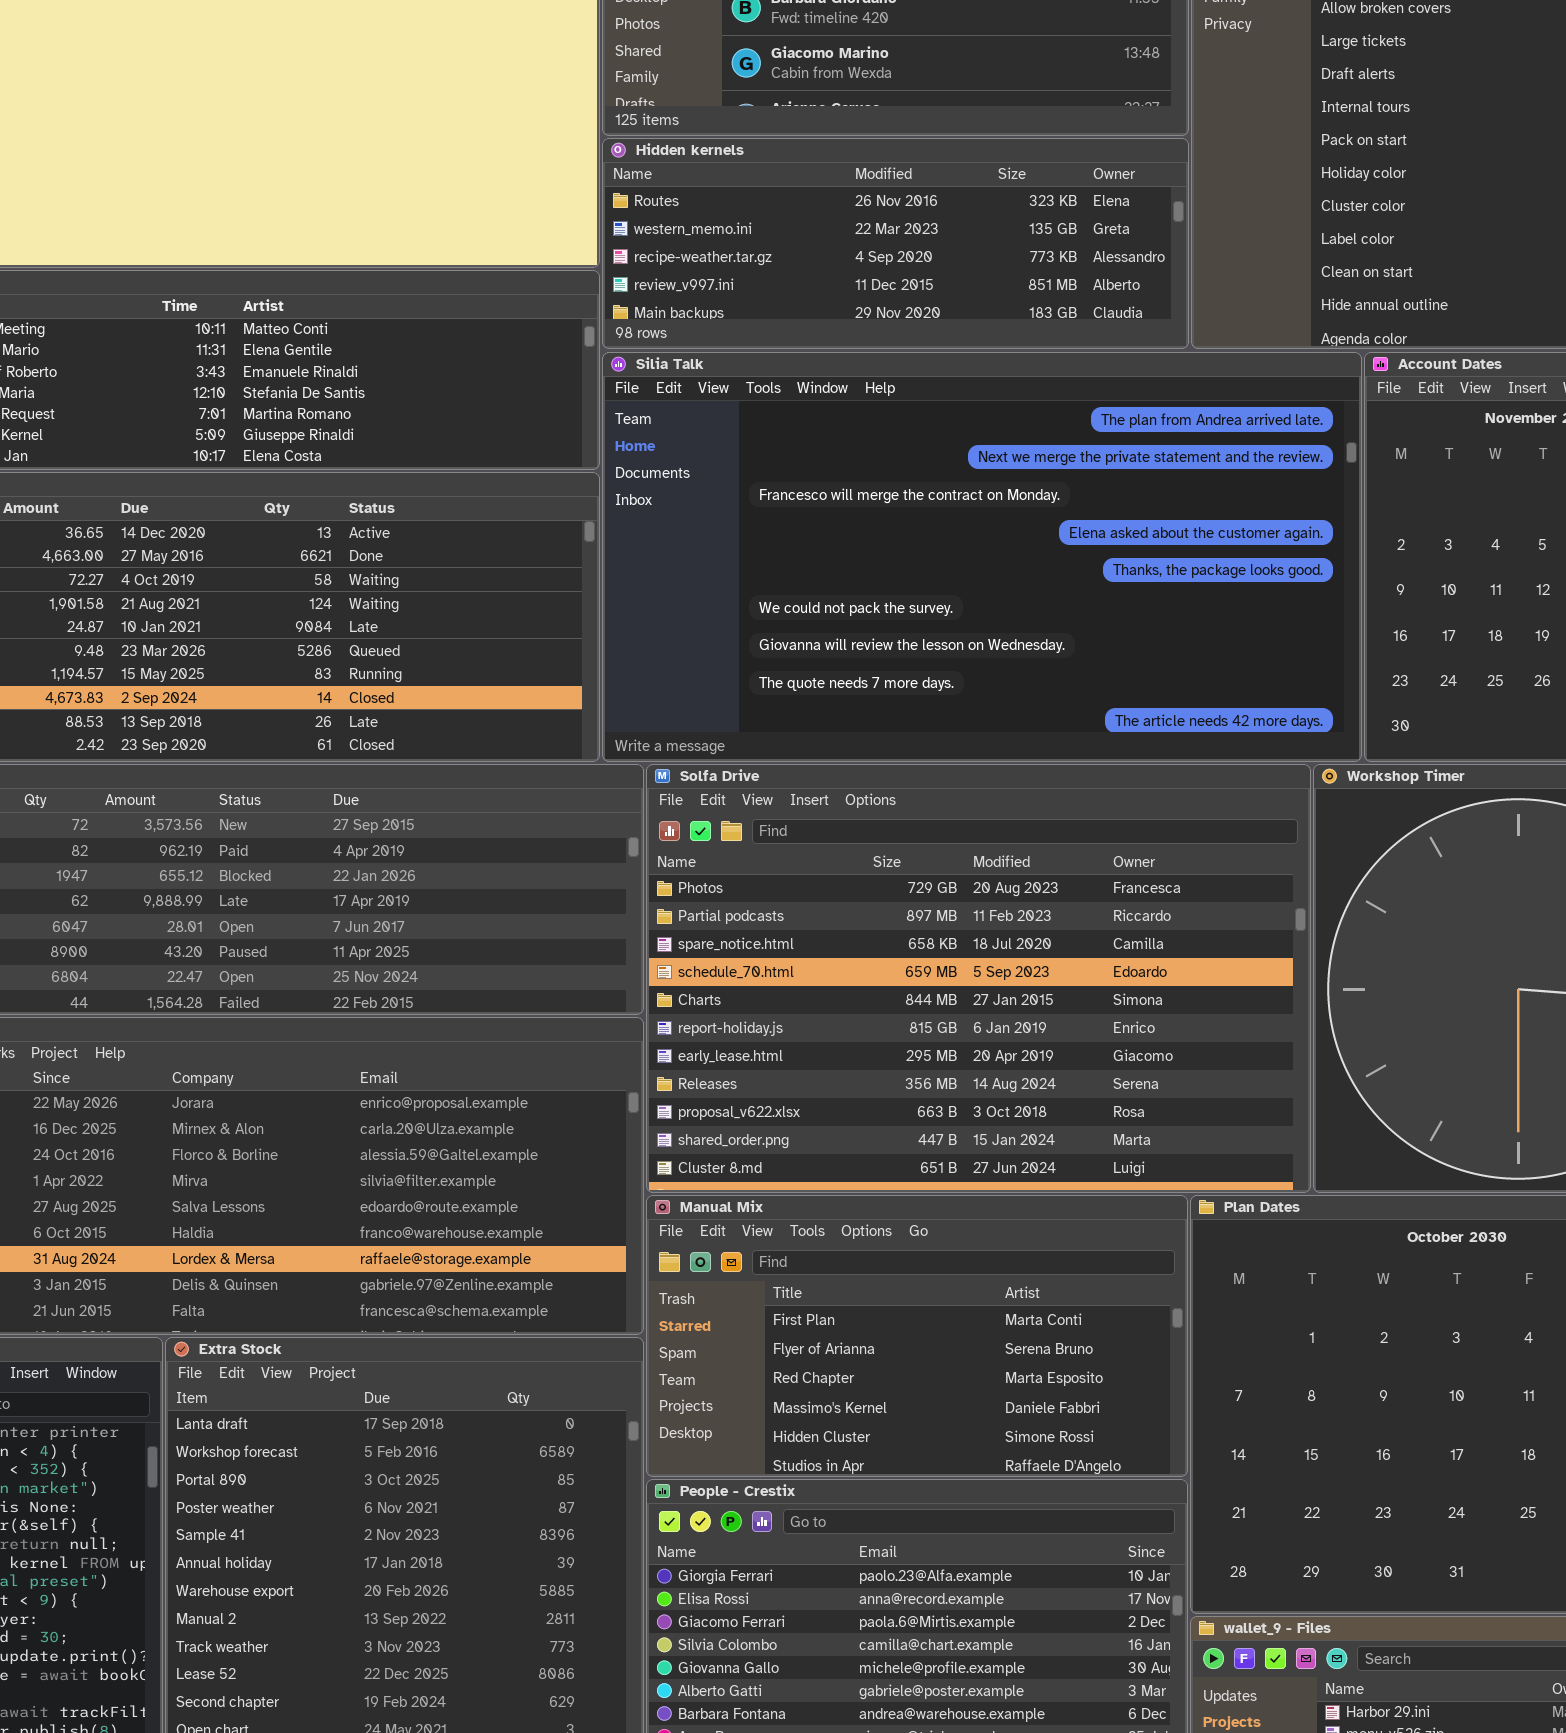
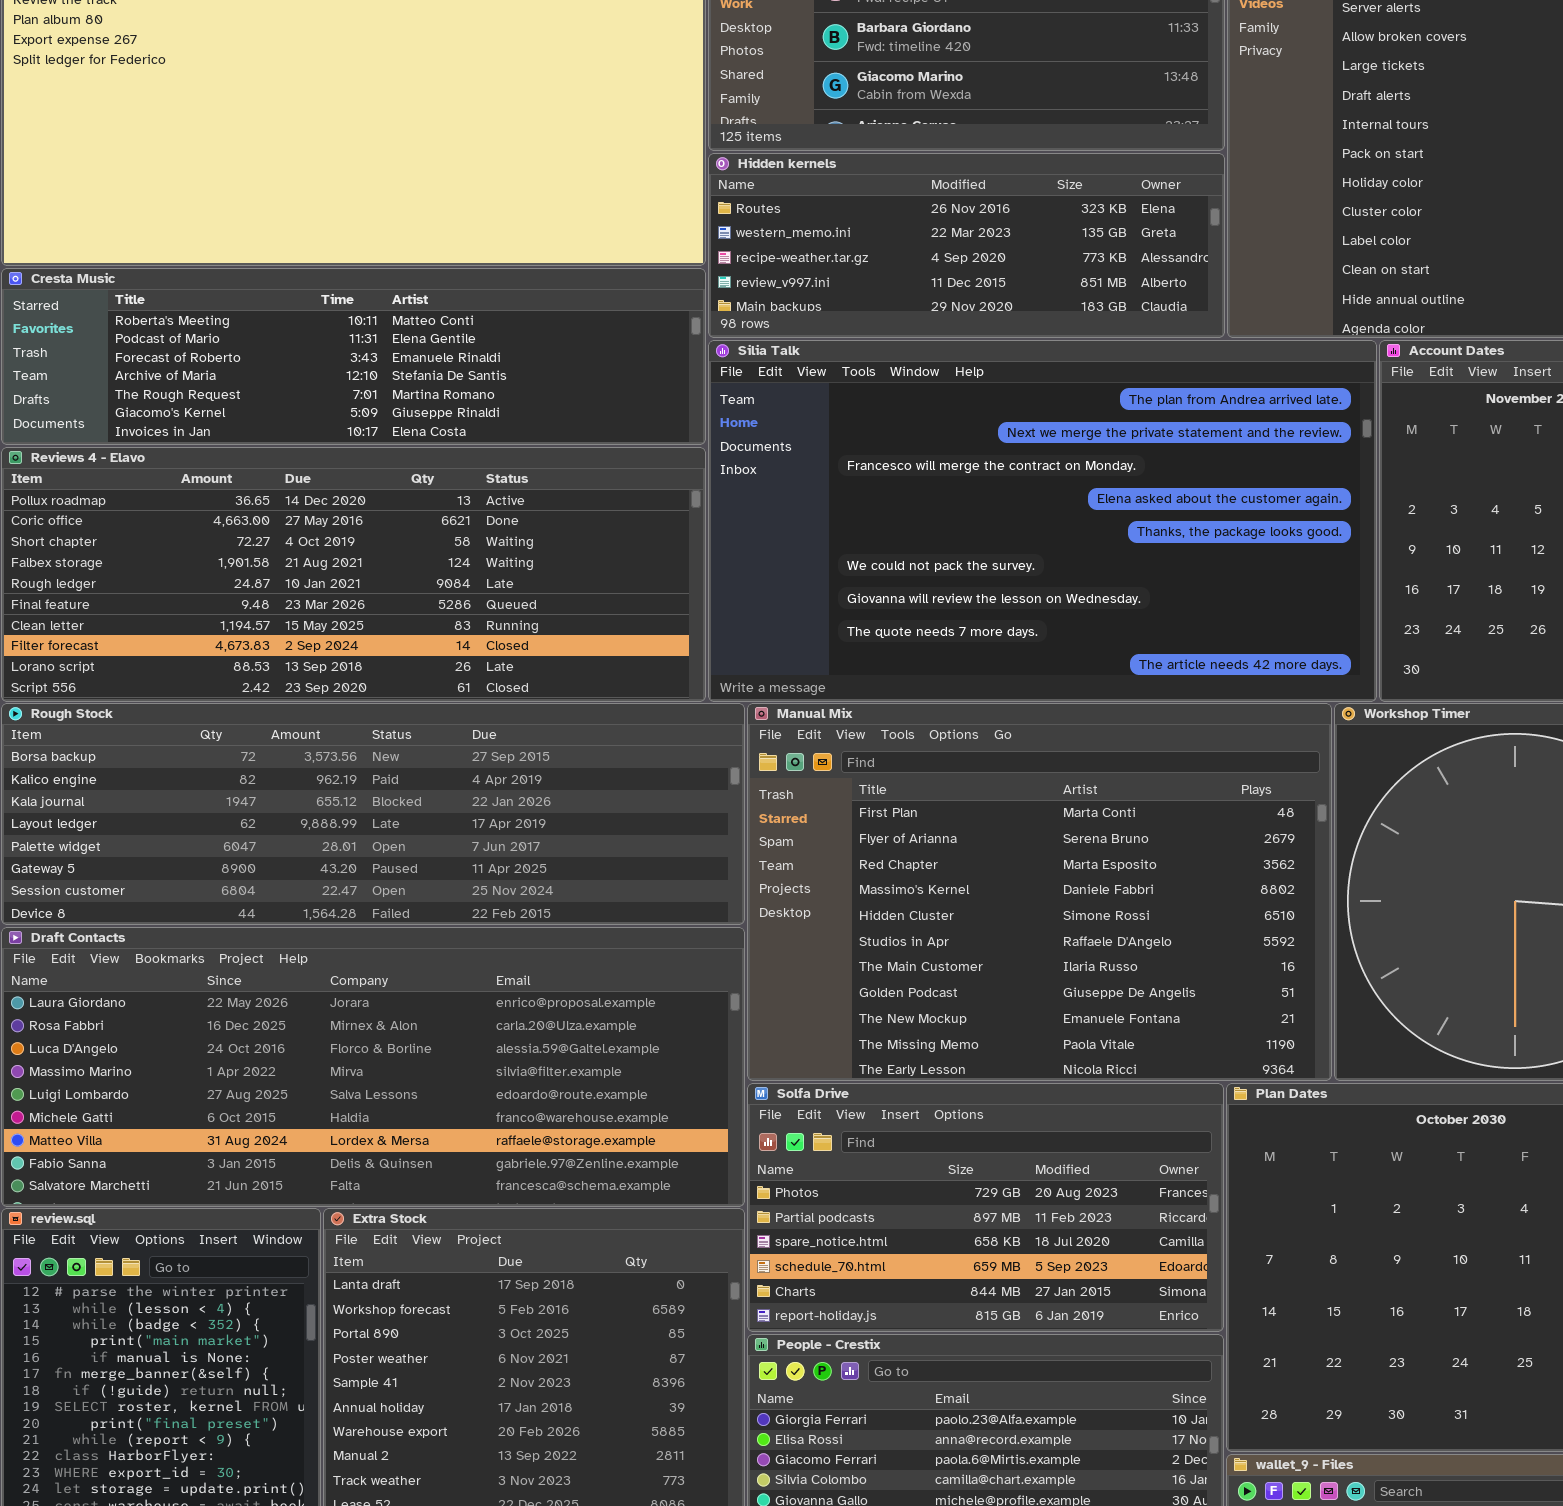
Solfa Drive: [646,764,1311,1193] -> [747,1083,1224,1332], moved, resized
Manual Mix: [646,1195,1188,1477] -> [747,703,1332,1081], moved, resized

